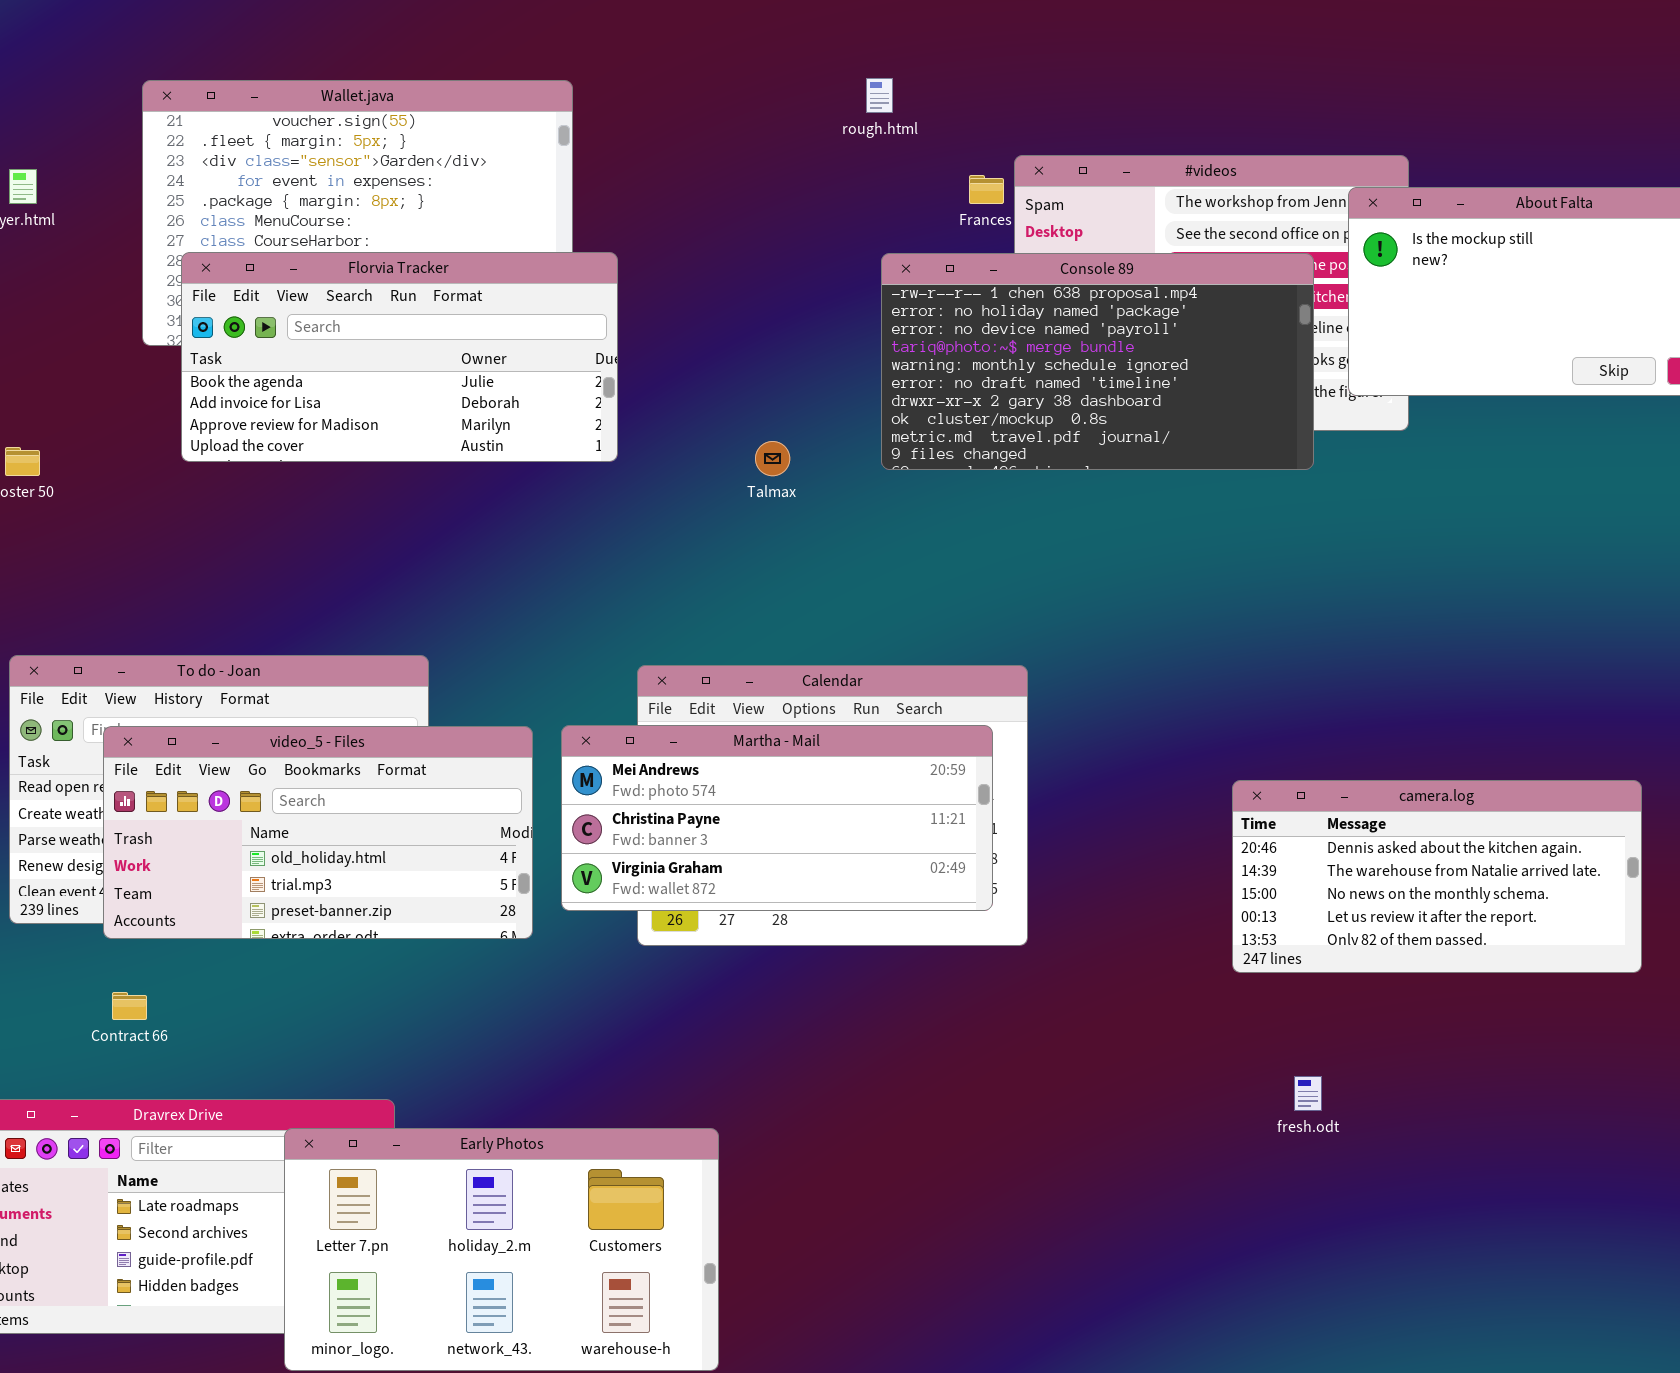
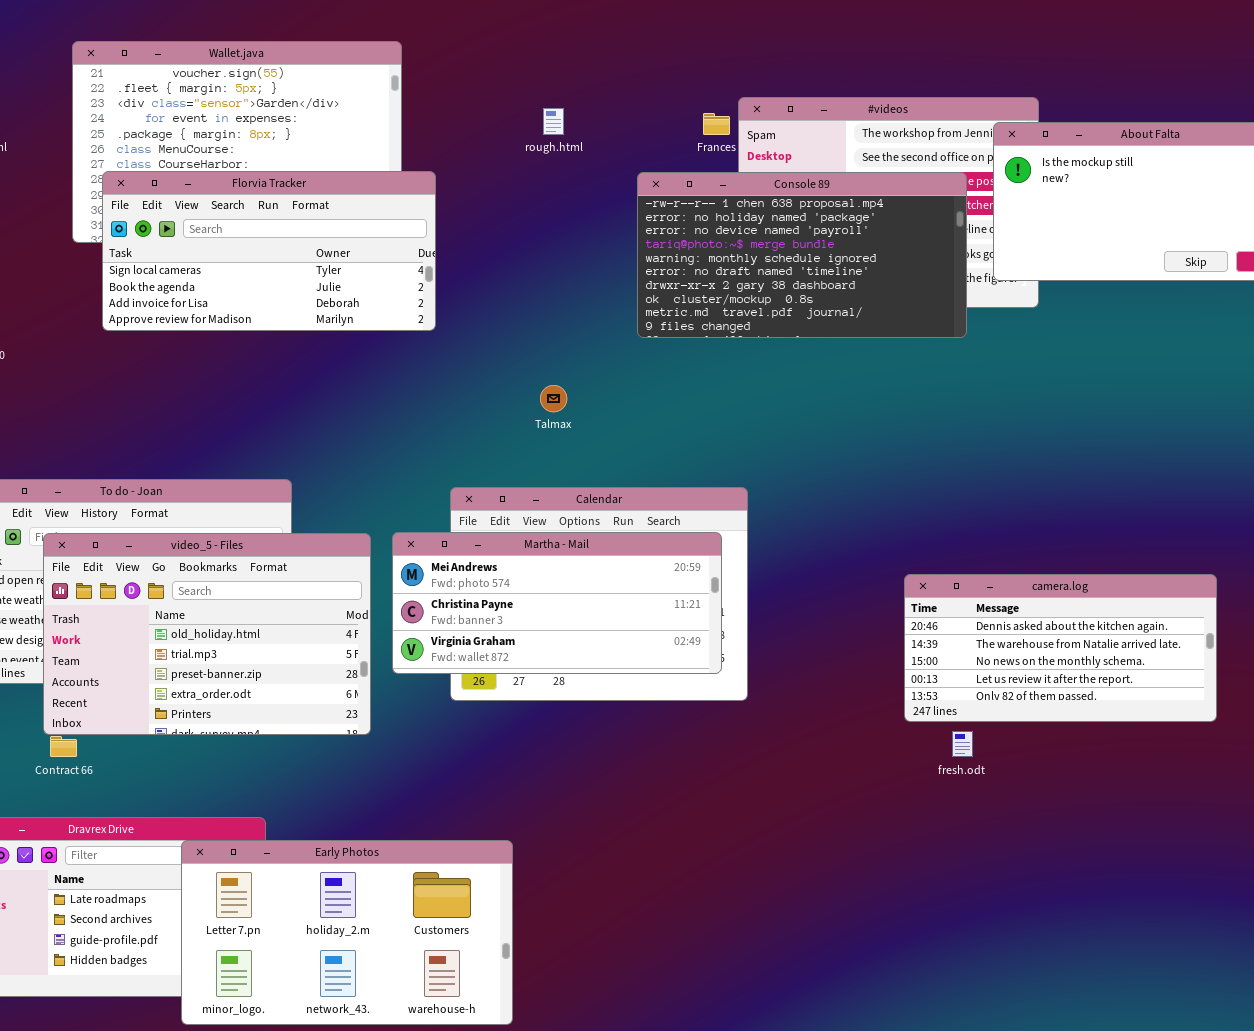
rough.html: [866,78,893,113] -> [543,108,564,135], moved
Florvia Tracker: [181,252,618,462] -> [102,171,436,331], scrolled up 1 row
Talmax: [755,441,790,476] -> [540,385,567,412], moved
video_5 - Files: [103,726,533,939] -> [43,533,371,735], resized
fresh.odt: [1294,1076,1322,1111] -> [952,731,973,757], moved

